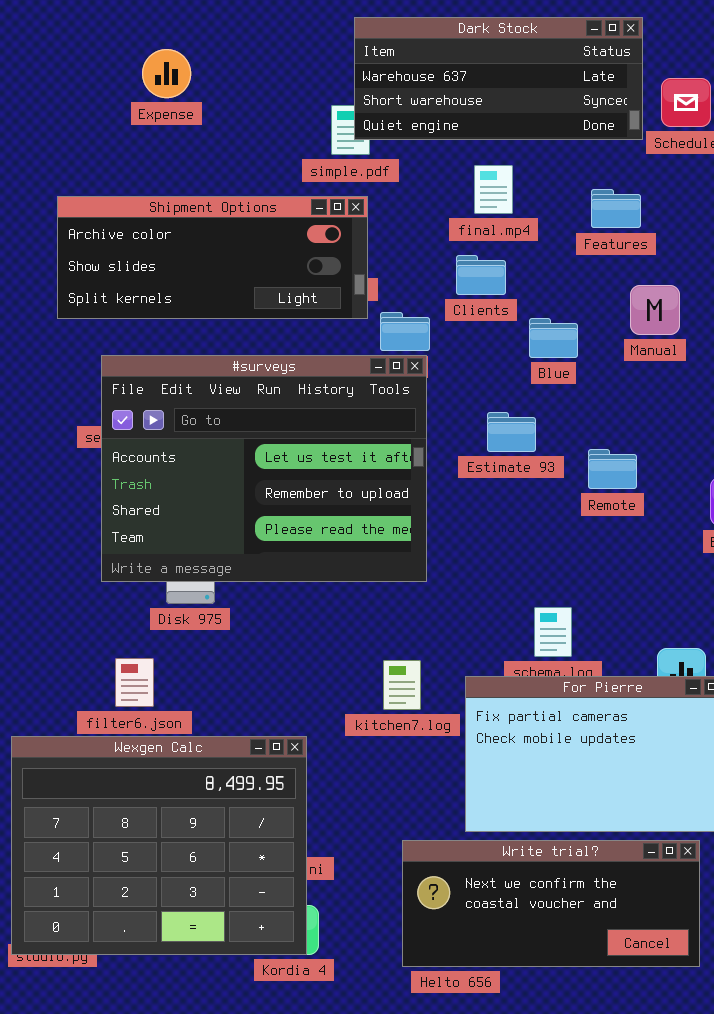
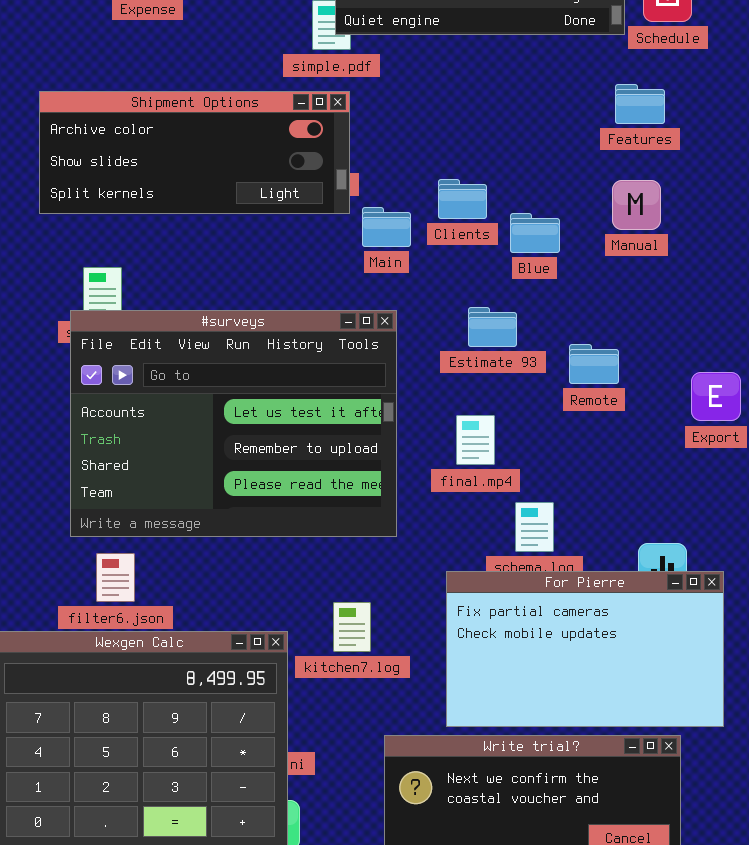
final.mp4: [474,165,513,214] -> [456,415,495,465], moved
Features: [591,189,641,228] -> [615,84,665,124], moved
Clients: [456,255,506,295] -> [438,179,487,219], moved
#surveys: [101,355,427,582] -> [70,310,397,537], moved
kitchen7.log: [383,660,421,710] -> [333,602,371,652], moved

